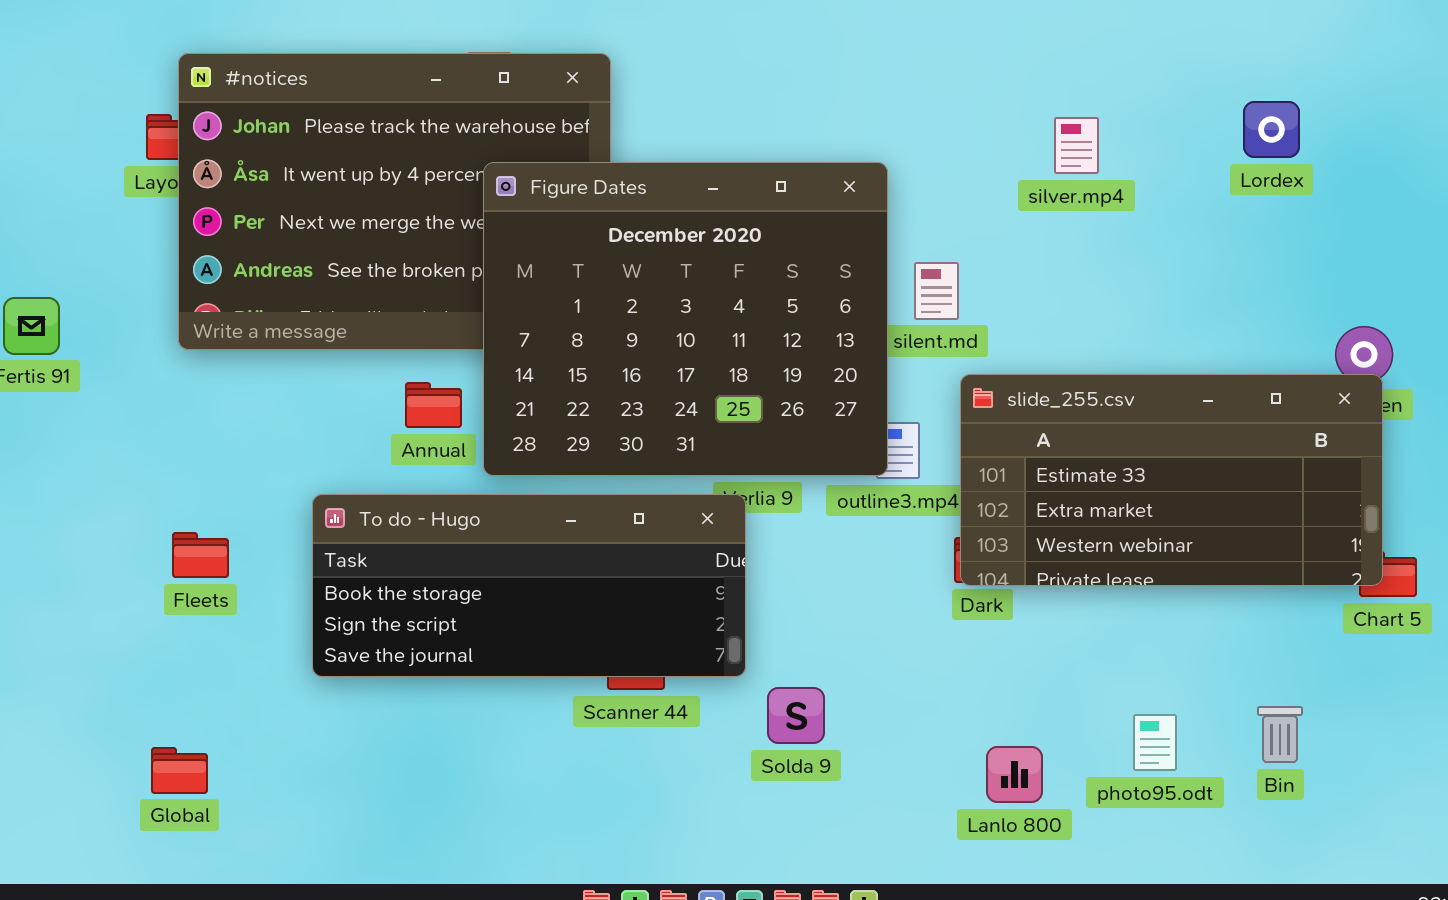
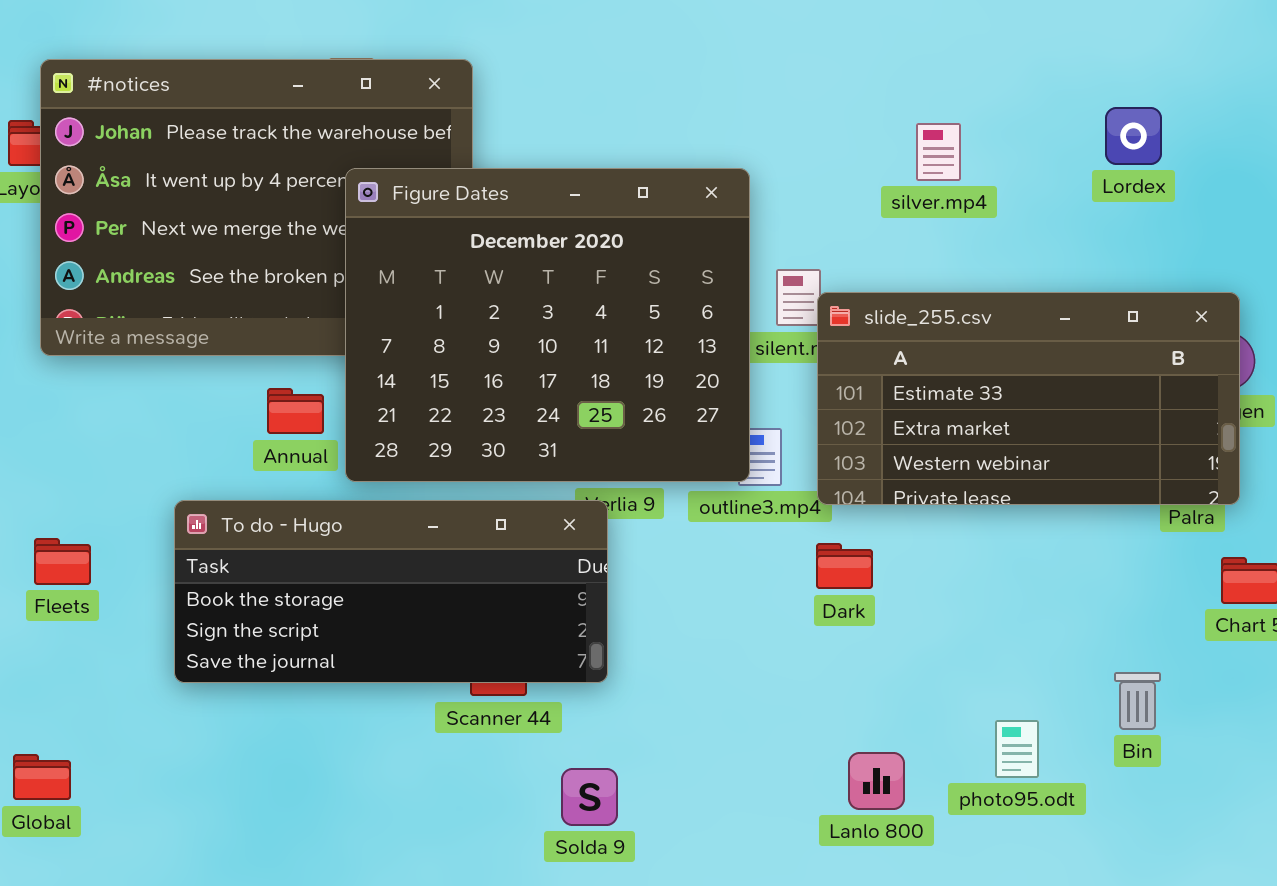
slide_255.csv: [960,374,1383,586] -> [817,292,1240,505], moved
Solda 9: [767,687,825,744] -> [561,768,618,826], moved
Bin: [1257,706,1303,763] -> [1114,672,1161,730], moved

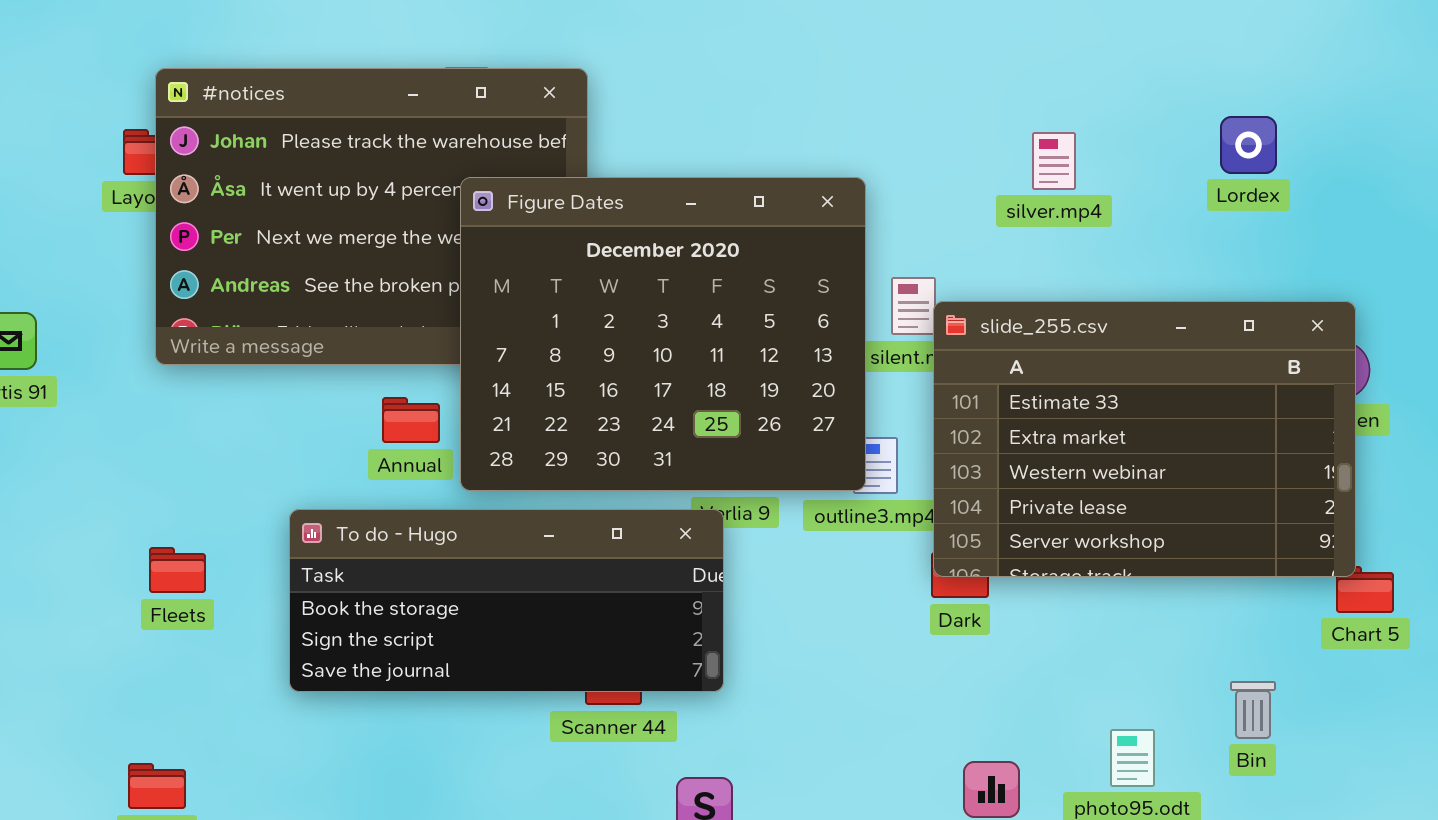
slide_255.csv: [817,292,1240,505] -> [933,301,1356,577], resized

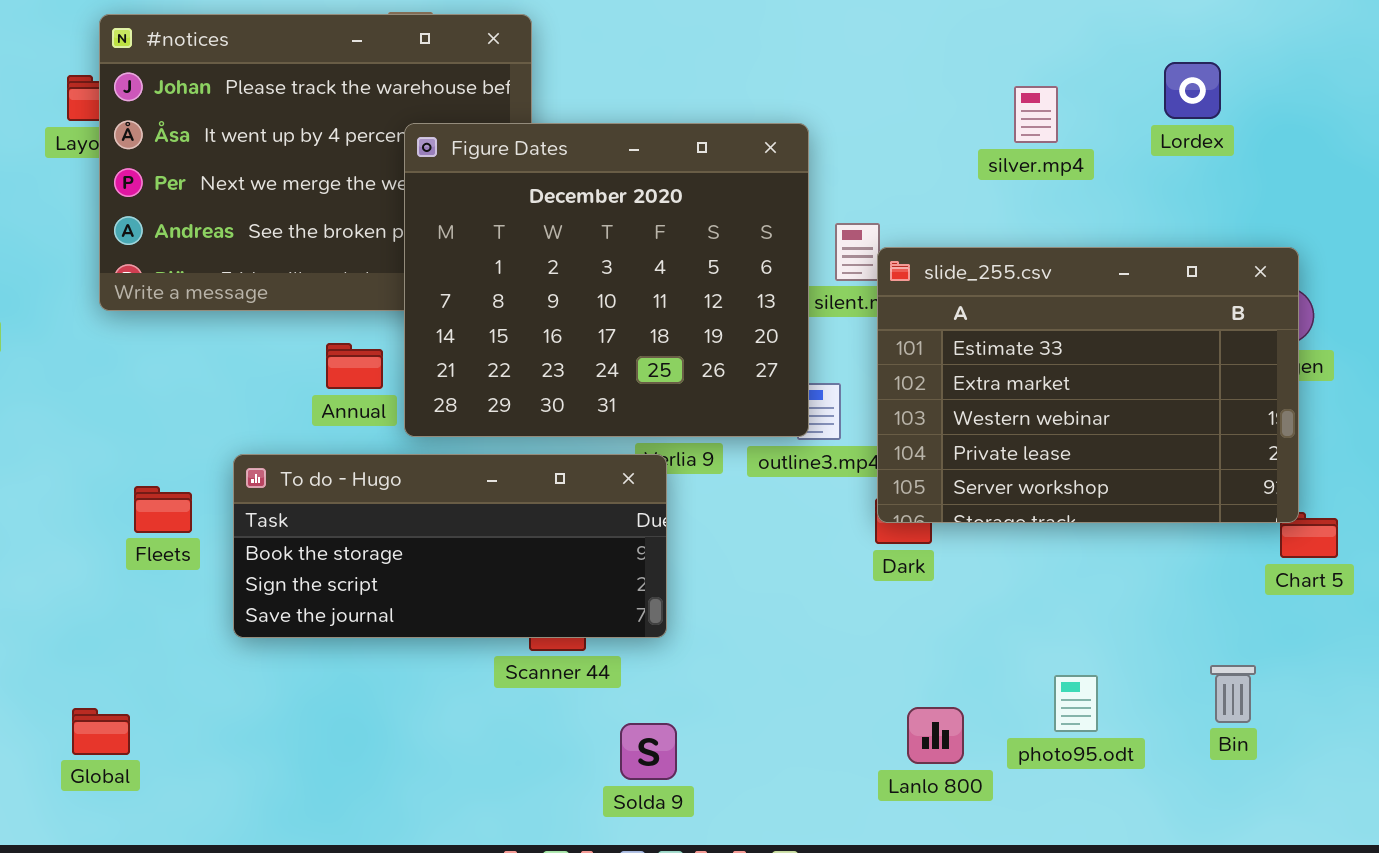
silver.mp4: [1032,132,1076,190] -> [1014,86,1058,143], moved
Fleets: [149,547,206,593] -> [134,486,192,533], moved
Bin: [1230,681,1276,739] -> [1210,665,1256,723], moved

